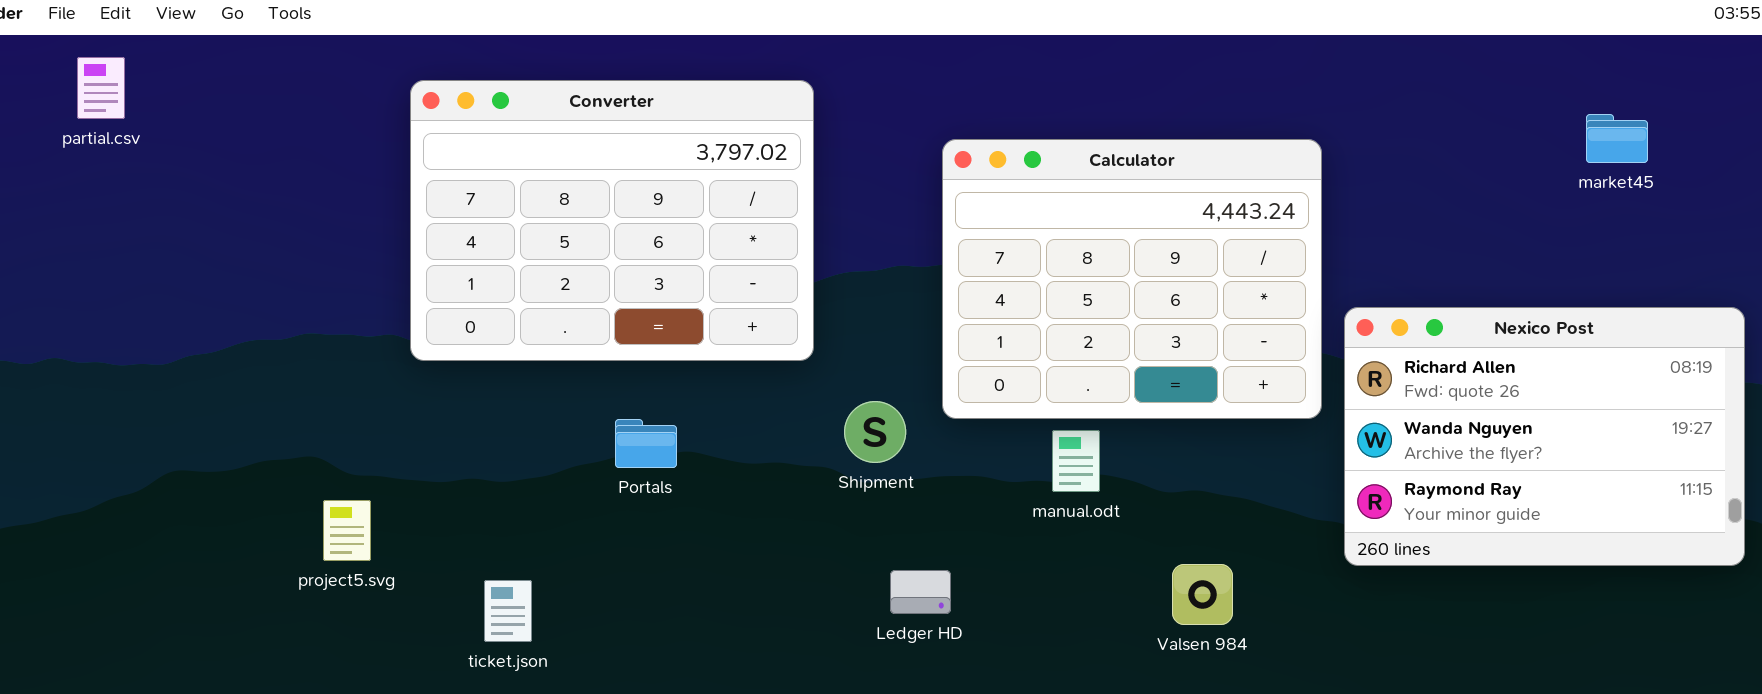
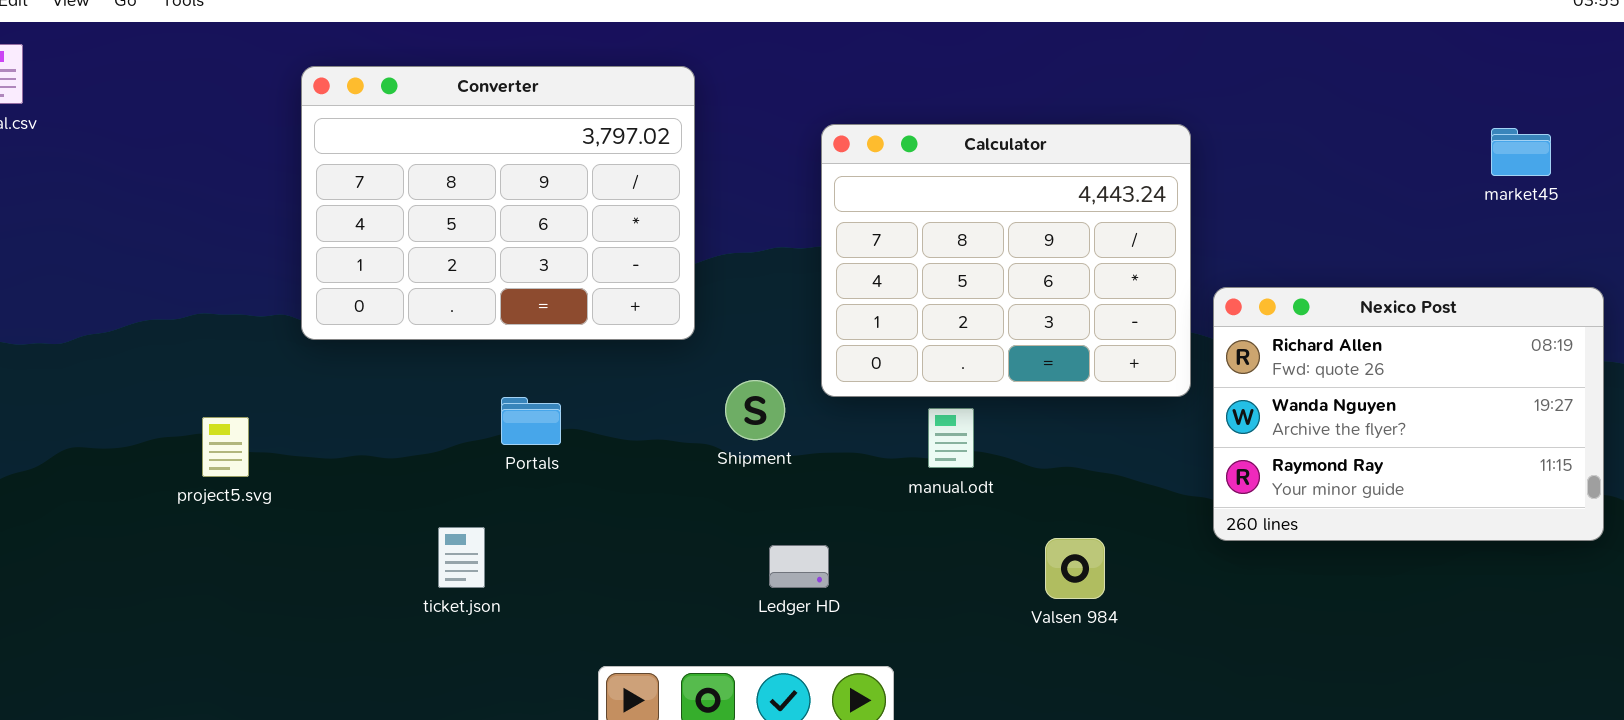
market45: [1586,114,1648,163] -> [1491,128,1551,176], moved
project5.svg: [323,500,371,561] -> [202,417,249,477], moved
ticket.json: [484,580,532,642] -> [438,527,485,588], moved

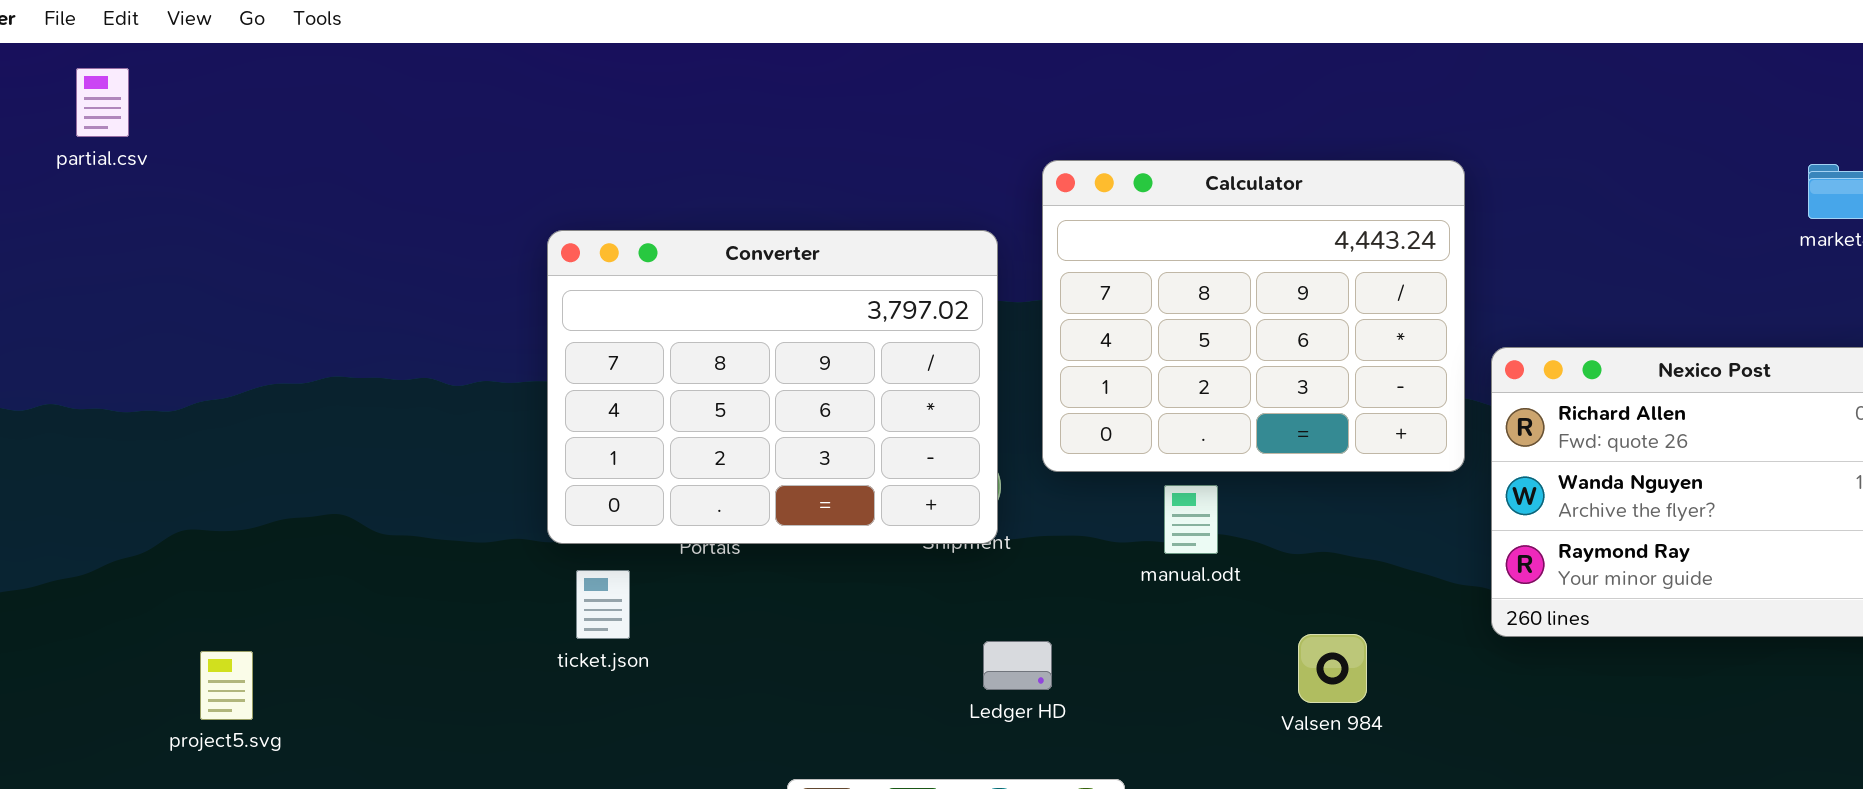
Converter: [301,66,695,340] -> [547,230,998,544], moved
project5.svg: [202,417,249,477] -> [200,651,253,720], moved
ticket.json: [438,527,485,588] -> [576,570,630,639], moved

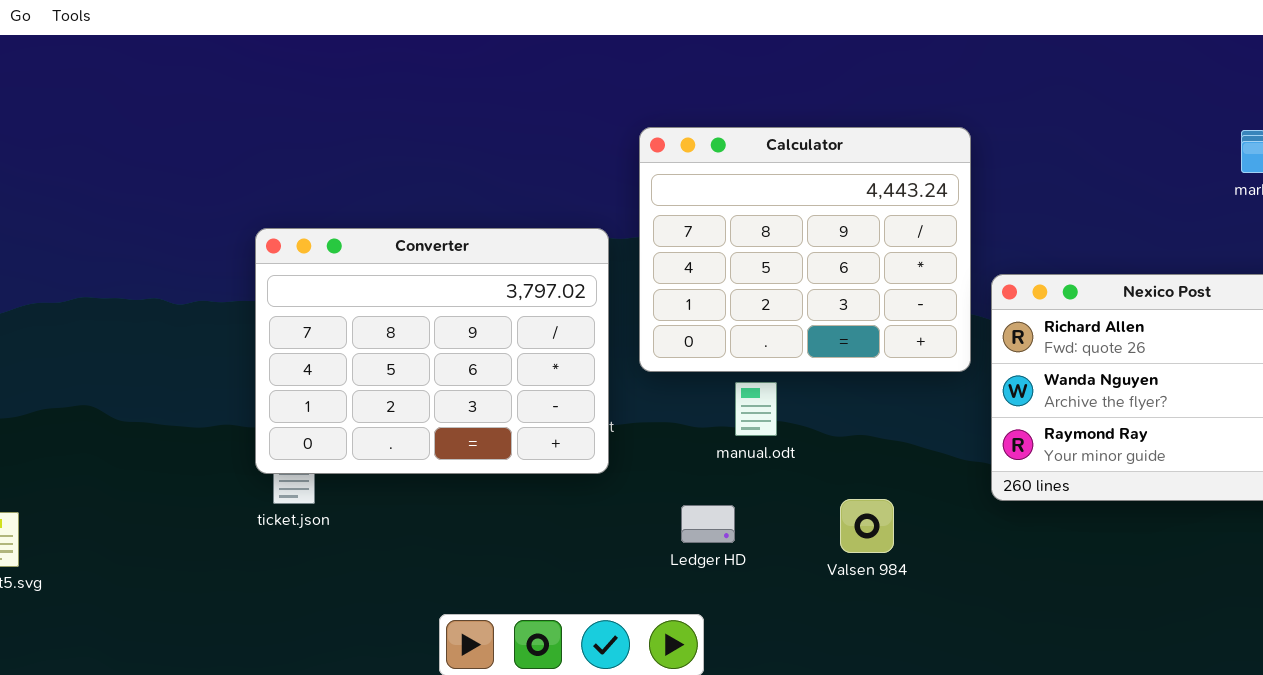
Converter: [547,230,998,544] -> [255,228,609,474], moved
Ledger HD: [983,641,1052,690] -> [681,505,735,543], moved

